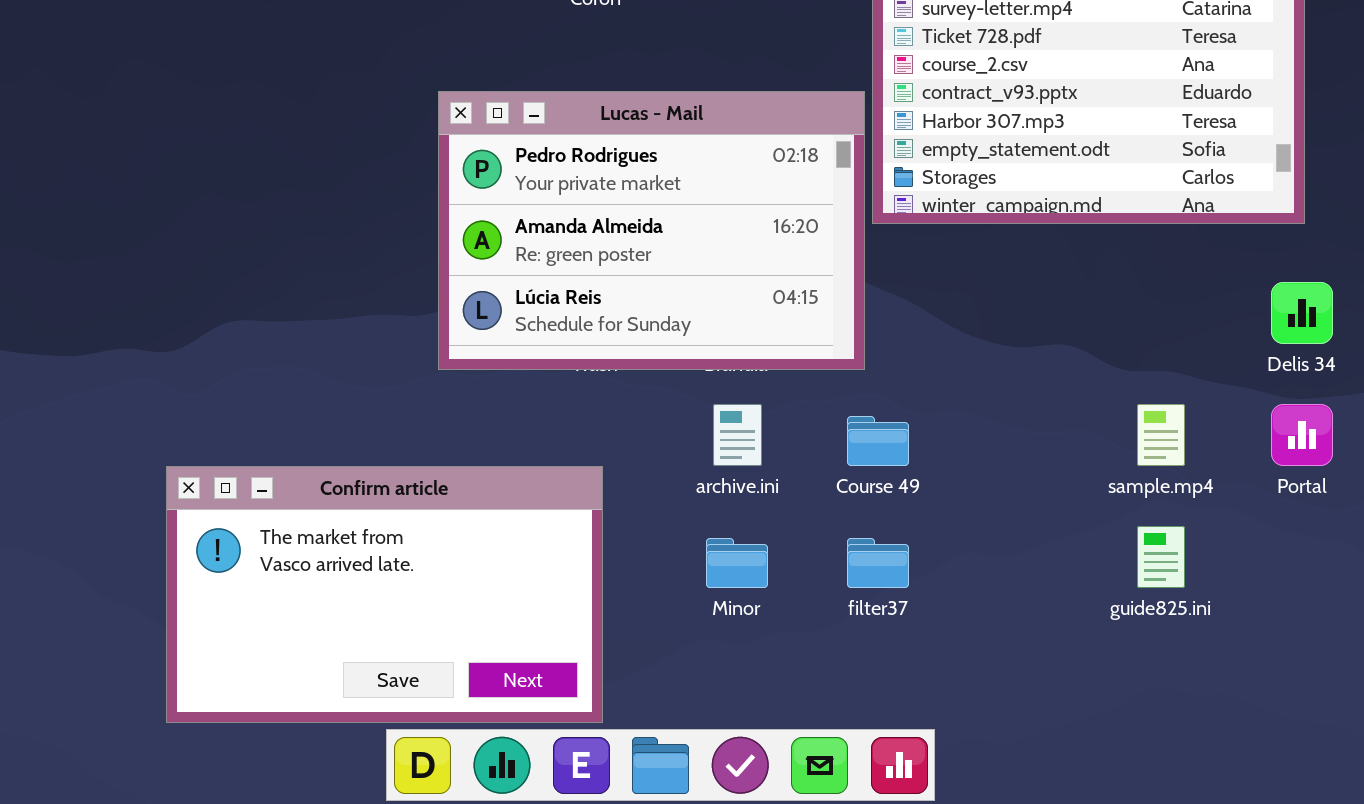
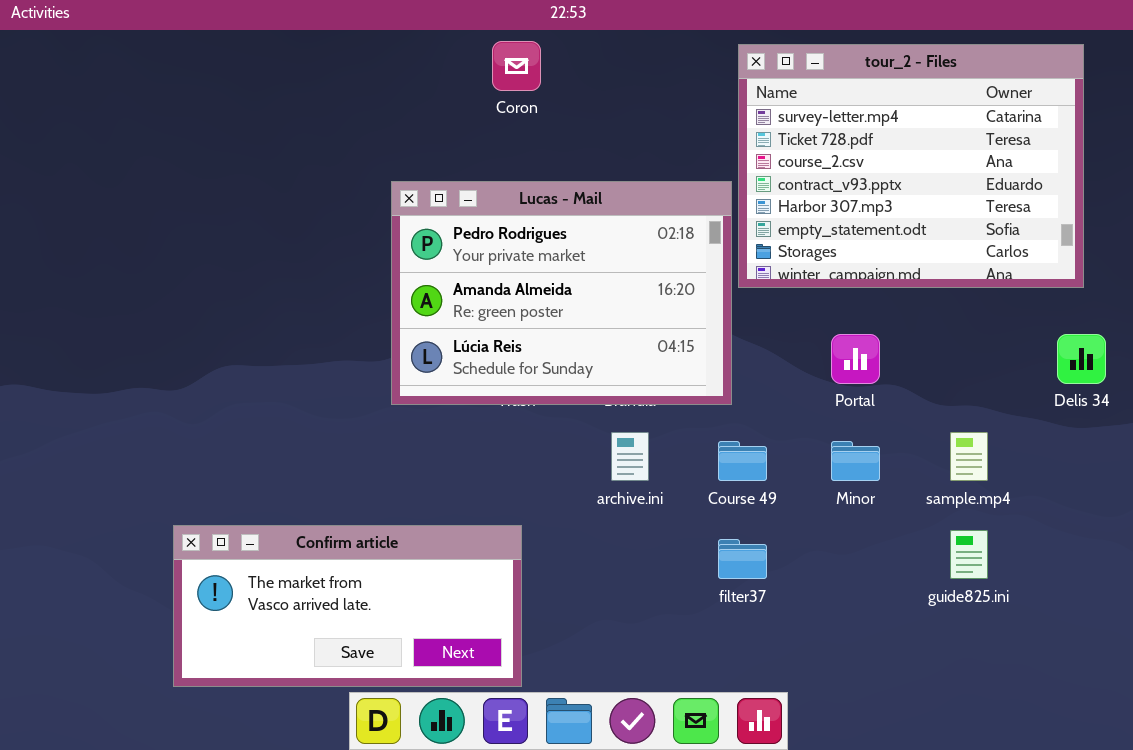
Portal: [1271,404,1333,466] -> [831,334,880,384], moved
Confirm article: [166,466,603,723] -> [173,525,522,687], resized
Minor: [706,538,768,588] -> [831,441,880,481], moved

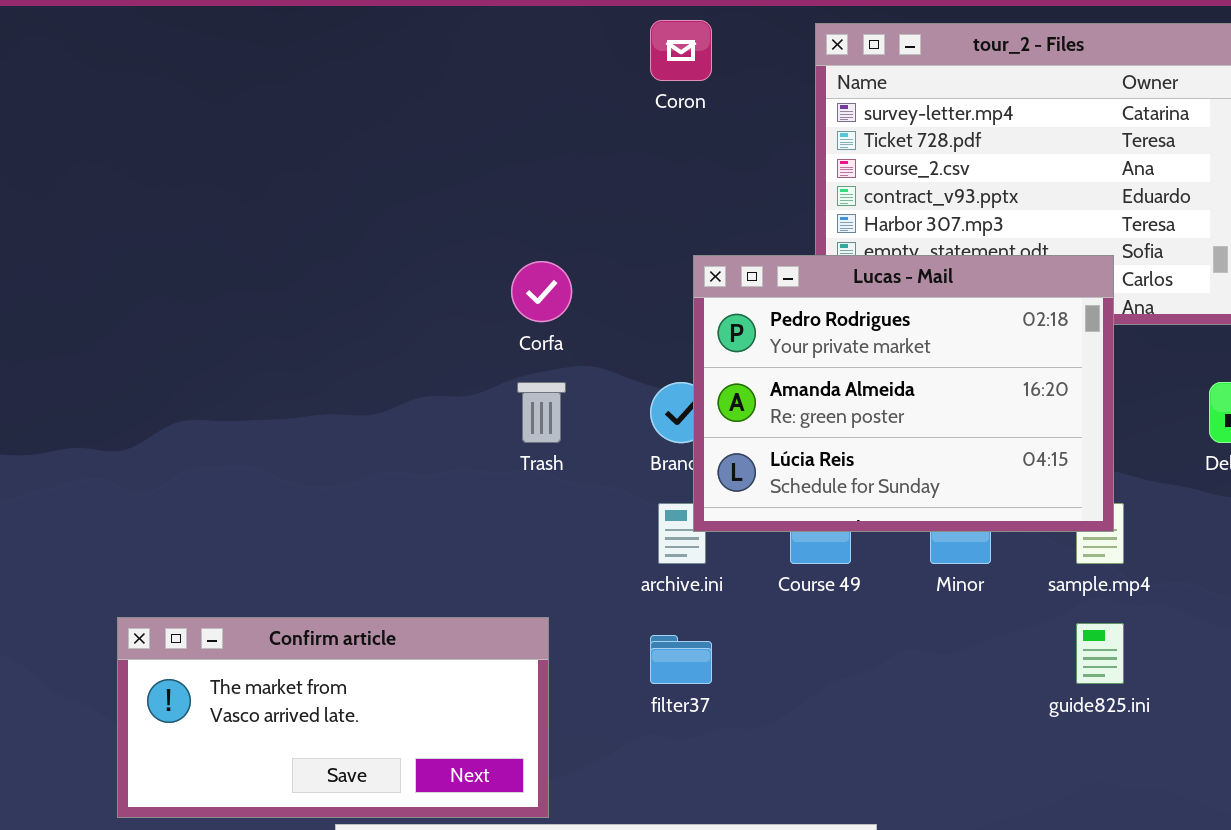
Coron: [492,41,541,91] -> [650,20,712,81], moved
Lucas - Mail: [391,181,732,405] -> [693,255,1114,532], moved
filter37: [718,539,767,579] -> [650,635,712,684], moved

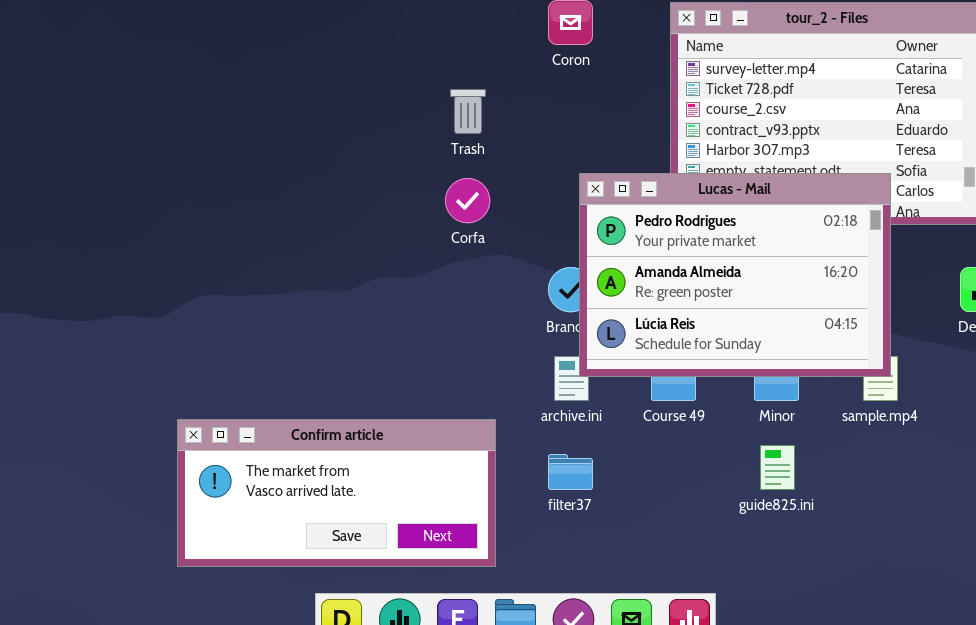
Trash: [517,382,566,443] -> [450,89,486,134], moved
Confirm article: [117,617,549,818] -> [177,419,496,567], moved
guide825.ini: [1076,623,1124,684] -> [760,445,795,490], moved

